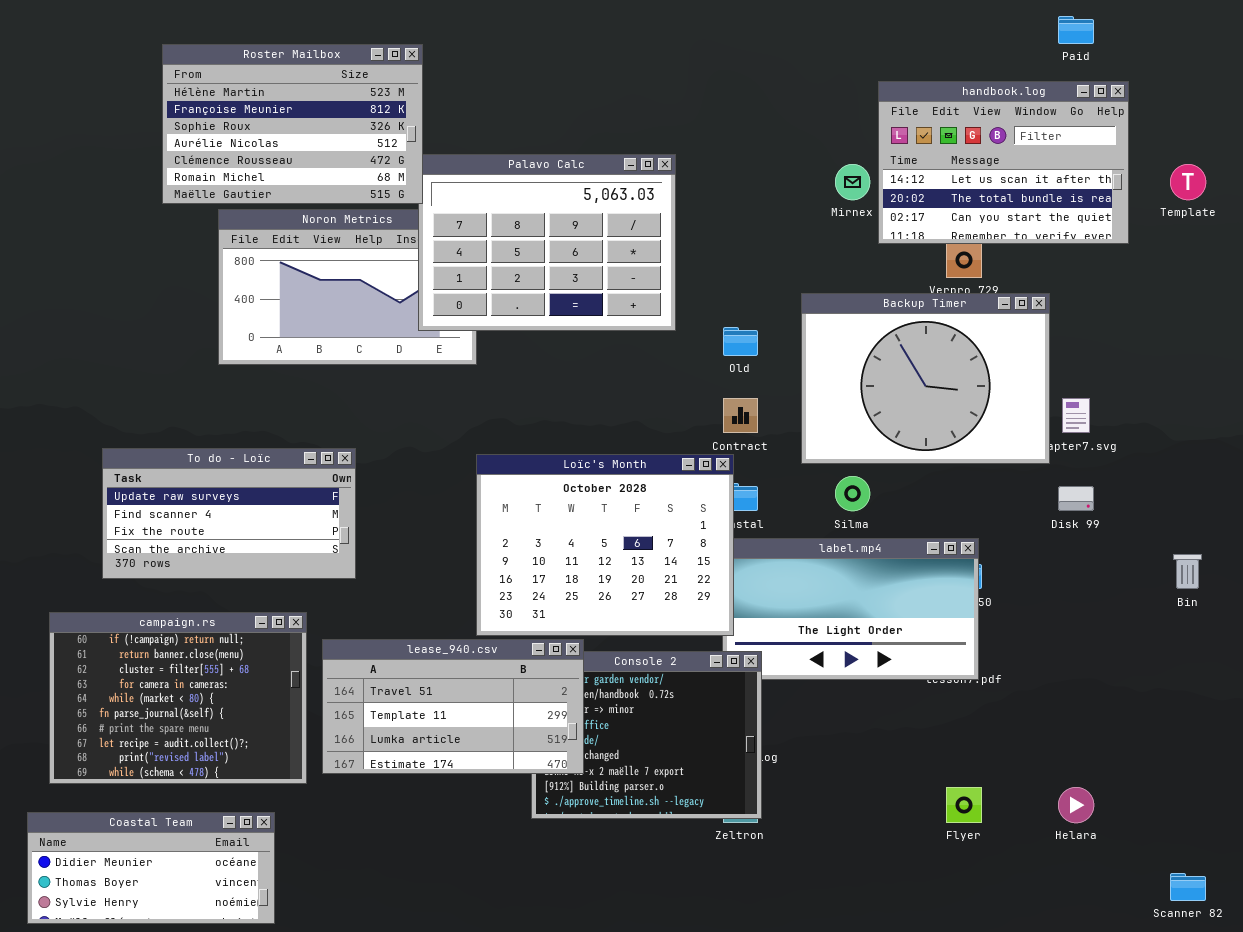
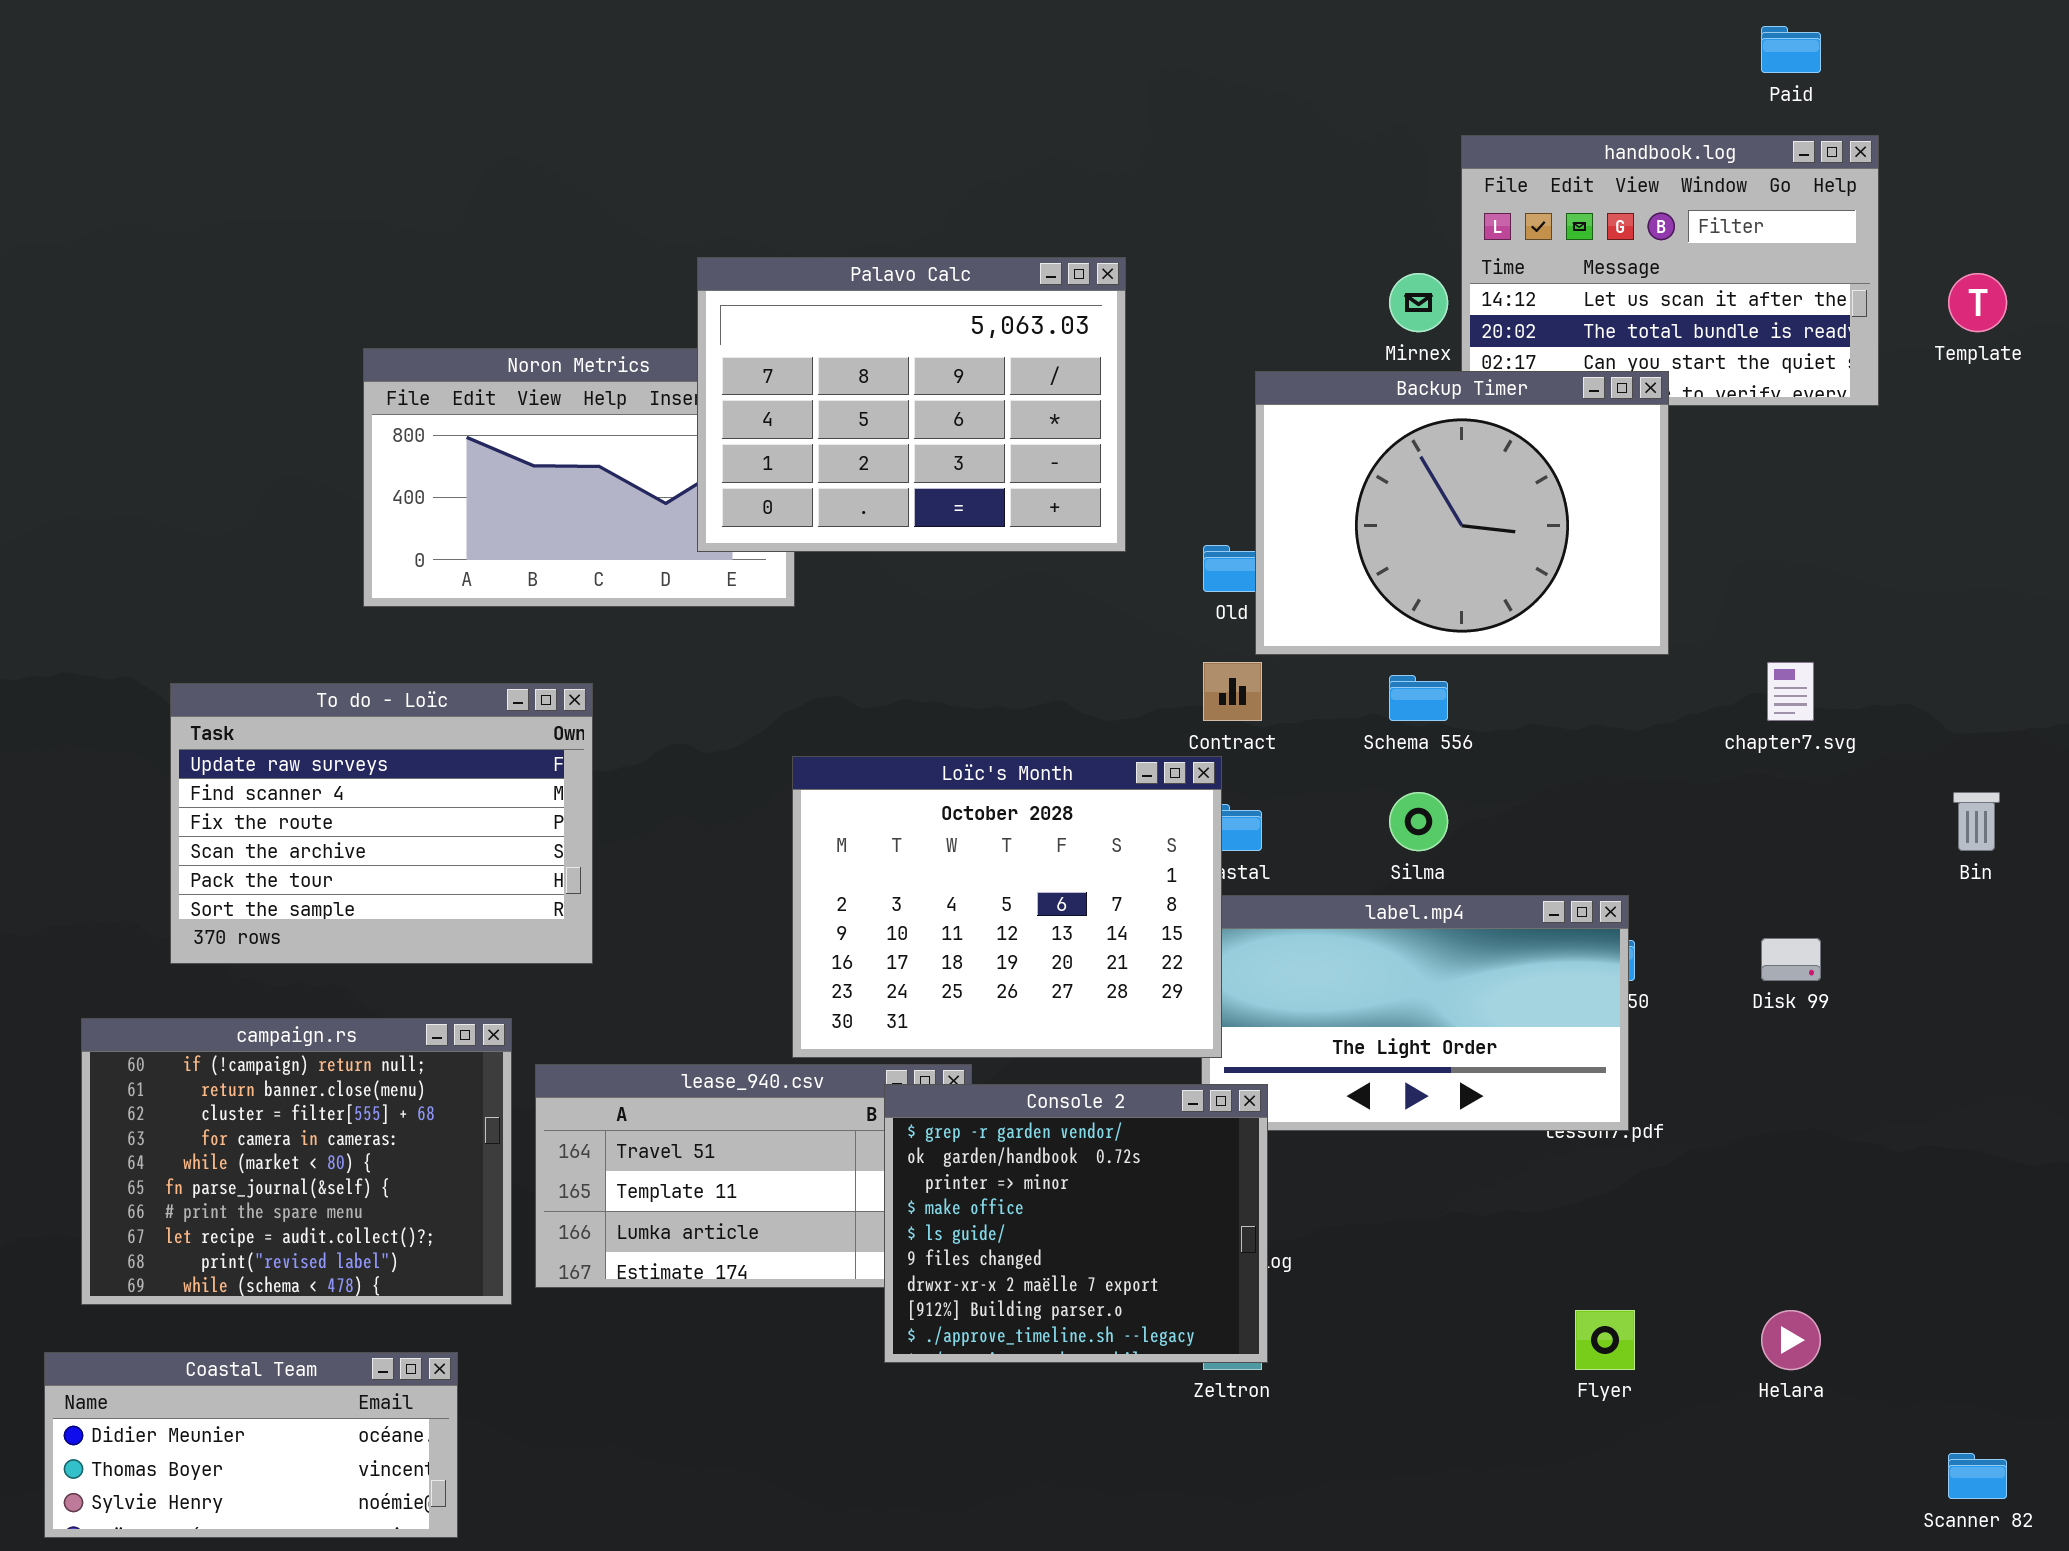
Roster Mailbox: [162,44,423,204] -> none, closed
Backup Timer: [801,293,1050,464] -> [1255,371,1669,655], moved
To do - Loïc: [102,448,356,579] -> [170,683,593,964], resized
Disk 99: [1058,486,1094,511] -> [1761,938,1821,981], moved
Bin: [1173,554,1202,589] -> [1953,792,2000,851], moved
Console 2: [531,651,762,819] -> [884,1084,1268,1363], raised

